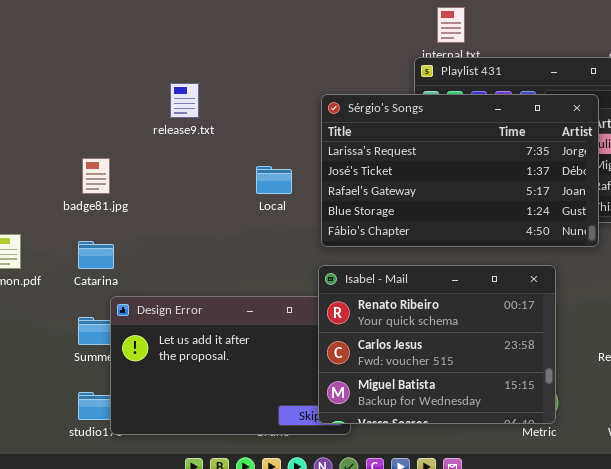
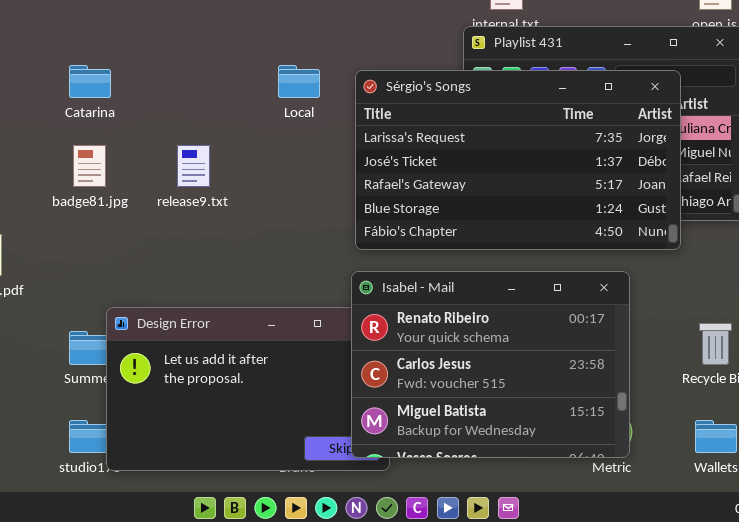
release9.txt: [170,83,199,118] -> [177,145,210,187], moved
Local: [256,166,292,194] -> [278,65,320,98], moved
Catarina: [78,241,114,269] -> [69,65,111,98], moved

